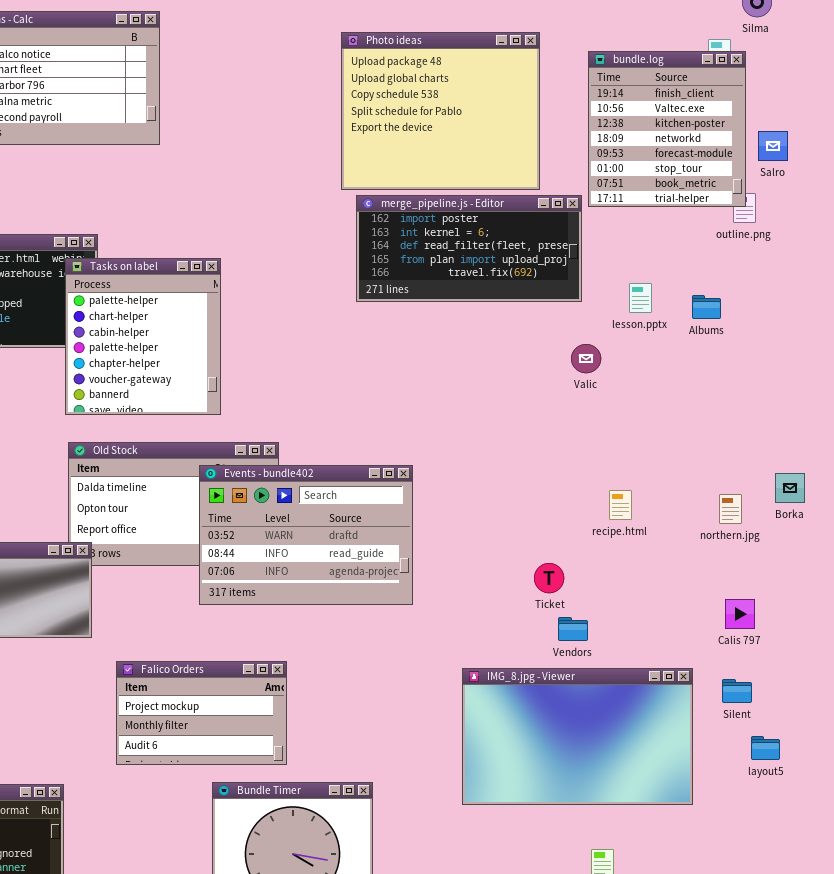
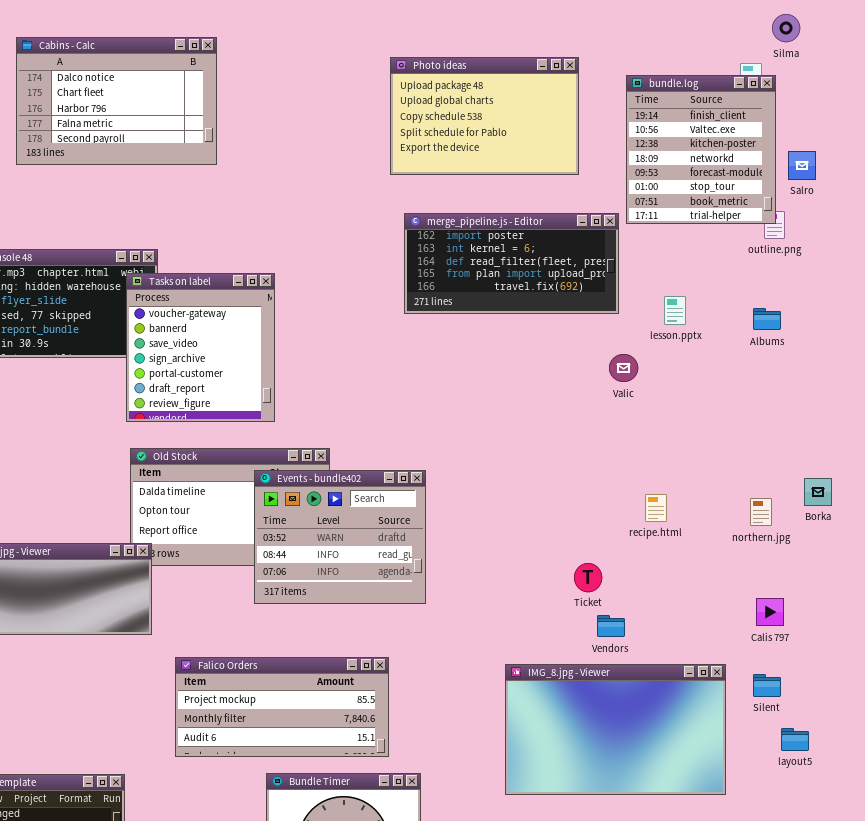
Photo ideas: [341,32,540,190] -> [390,57,579,175], resized
Tasks on label: [65,258,221,415] -> [126,273,275,422], scrolled down 5 rows
Albums: [692,295,721,319] -> [753,308,781,330], moved
Events - bundle402: [199,465,413,605] -> [254,470,426,604], resized
Falico Orders: [116,661,287,765] -> [175,657,389,757], resized

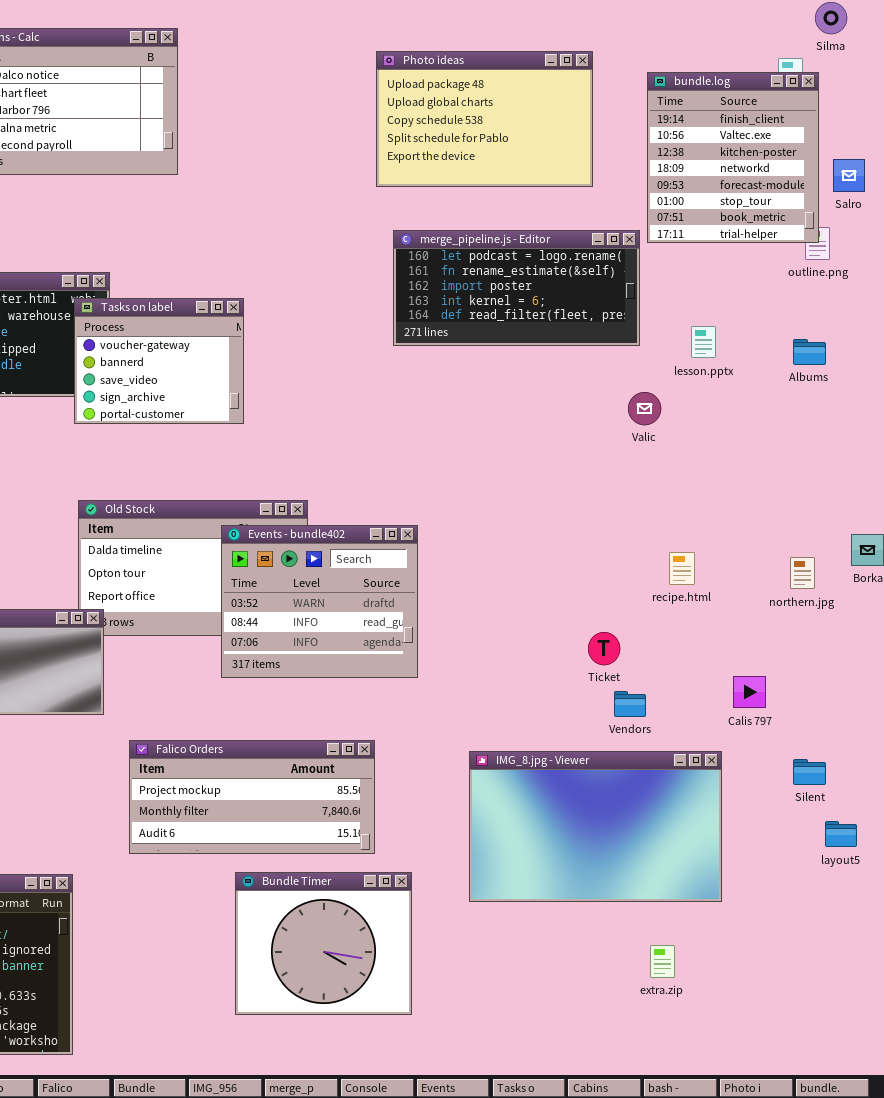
merge_pipeline.js - Editor: [404,213,619,314] -> [393,230,640,346], scrolled up 2 rows
Tasks on label: [126,273,275,422] -> [74,298,244,424], resized
Calis 797: [756,598,784,626] -> [733,676,766,708], moved
IMG_8.jpg - Viewer: [505,664,726,795] -> [469,751,722,902], moved

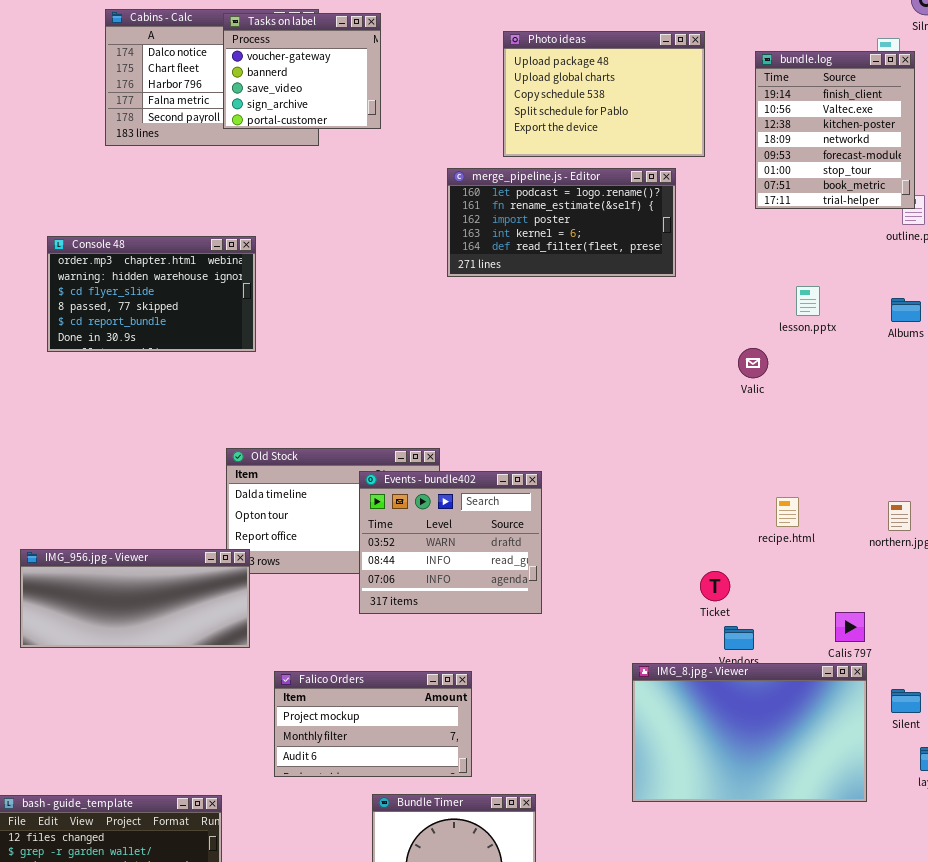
merge_pipeline.js - Editor: [393,230,640,346] -> [447,168,676,277], moved
Tasks on label: [74,298,244,424] -> [223,13,381,129], moved
Falico Orders: [129,740,375,854] -> [274,671,472,777], resized
IMG_8.jpg - Viewer: [469,751,722,902] -> [632,663,867,802], moved

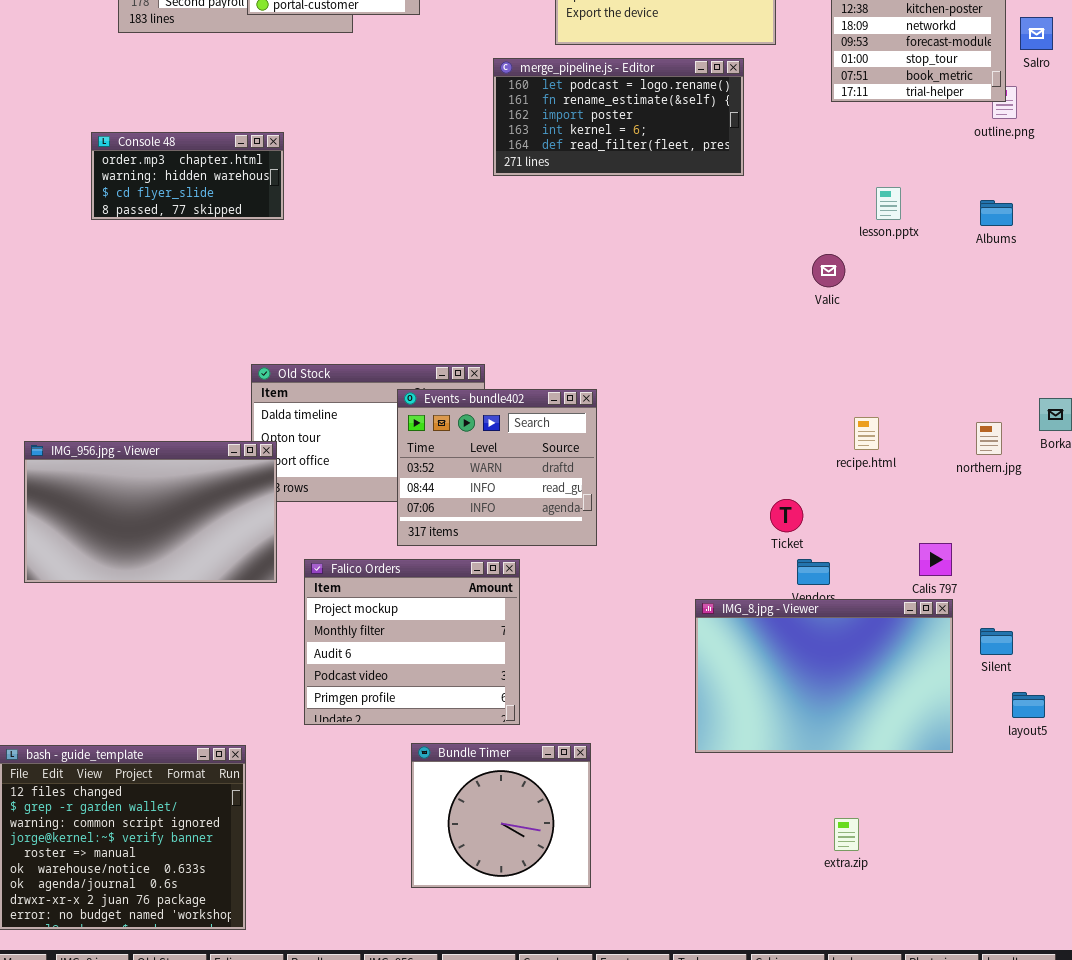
Console 48: [47,236,256,352] -> [91,132,284,220], resized
IMG_956.jpg - Viewer: [20,549,250,648] -> [24,441,277,583], resized
Falico Orders: [274,671,472,777] -> [304,559,520,725], resized

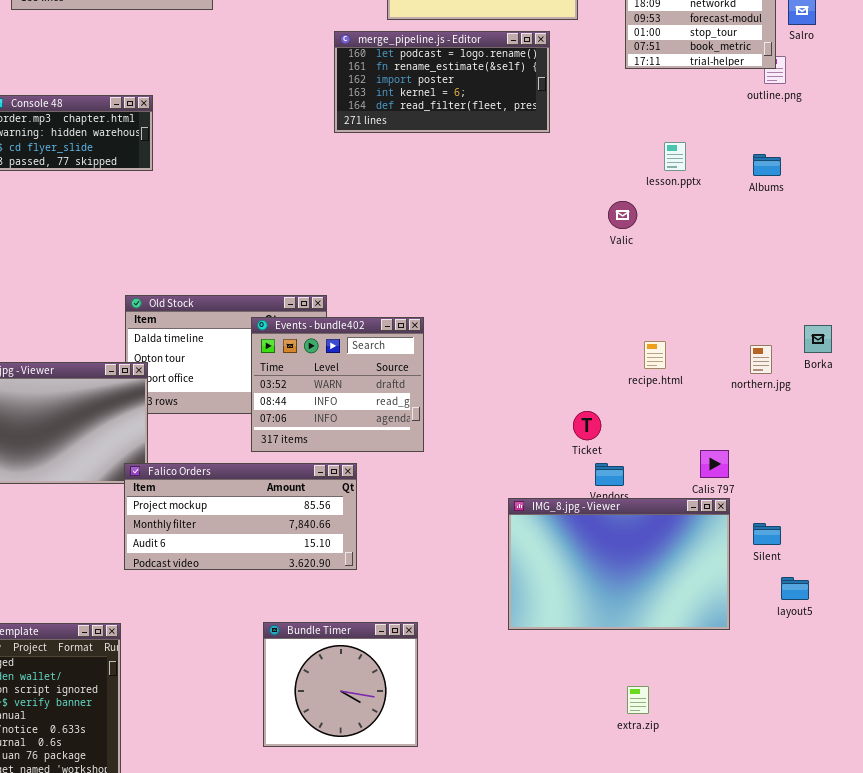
Falico Orders: [304,559,520,725] -> [124,463,357,570], resized

